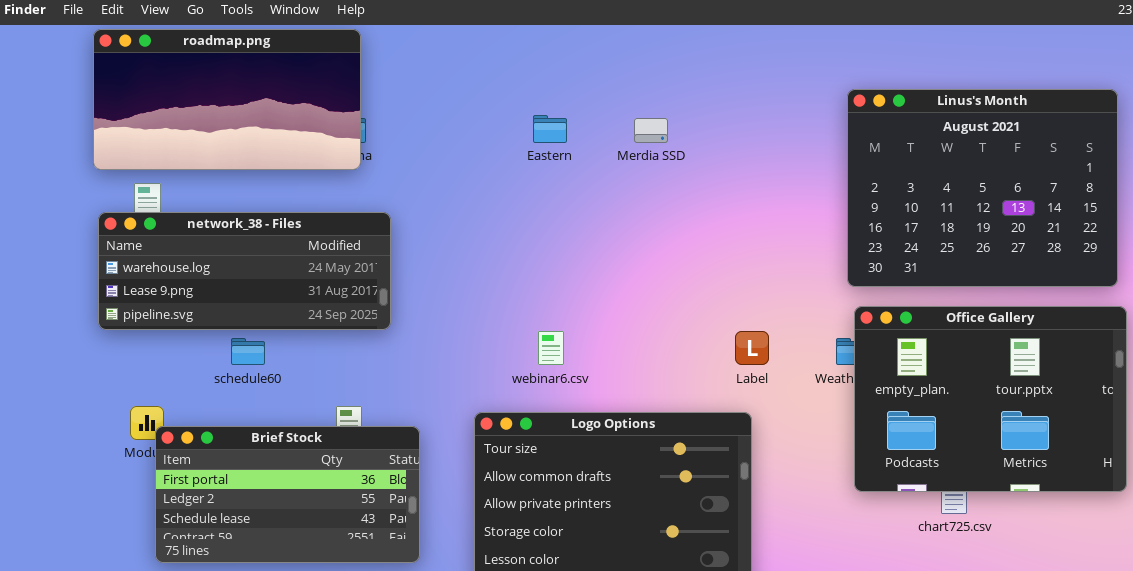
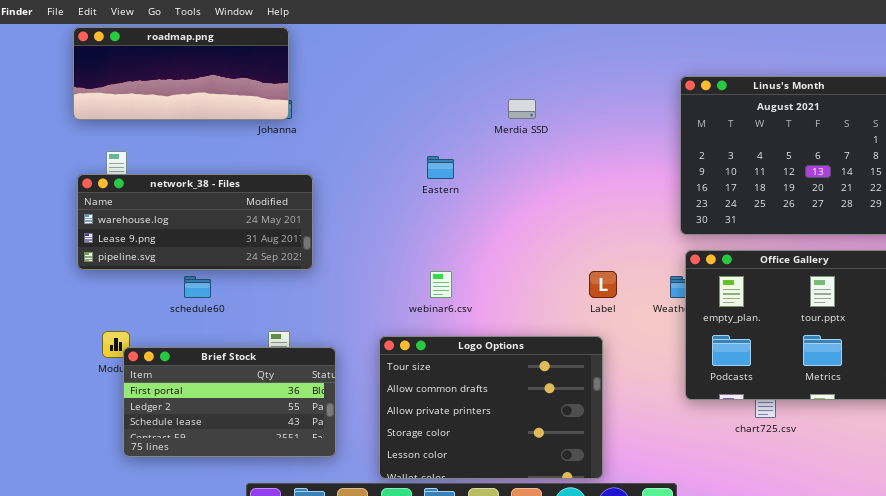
roadmap.png: [93,29,361,170] -> [73,27,289,120], resized
Eastern: [533,115,567,143] -> [427,156,454,179], moved

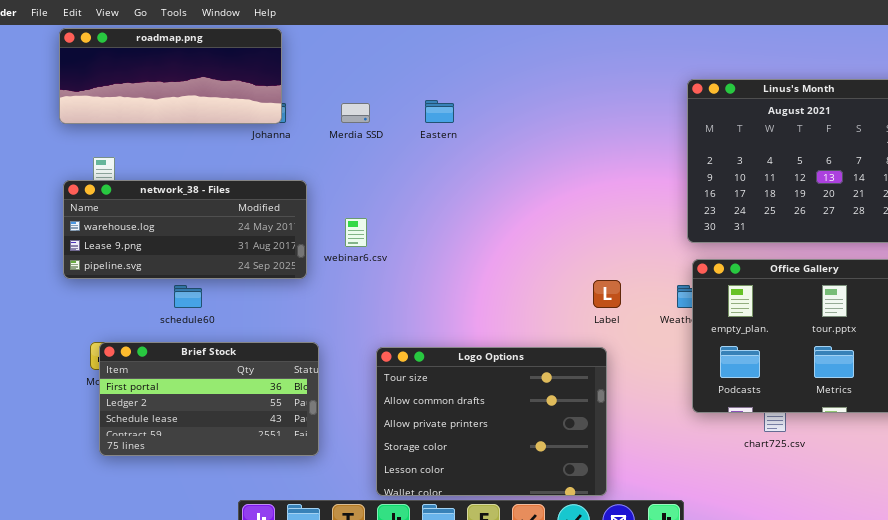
Merdia SSD: [508,99,536,119] -> [341,103,370,123], moved
Eastern: [427,156,454,179] -> [425,100,454,123], moved
webinar6.csv: [430,271,452,298] -> [345,218,367,247], moved
Brief Stock: [123,347,336,457] -> [99,342,319,456], moved

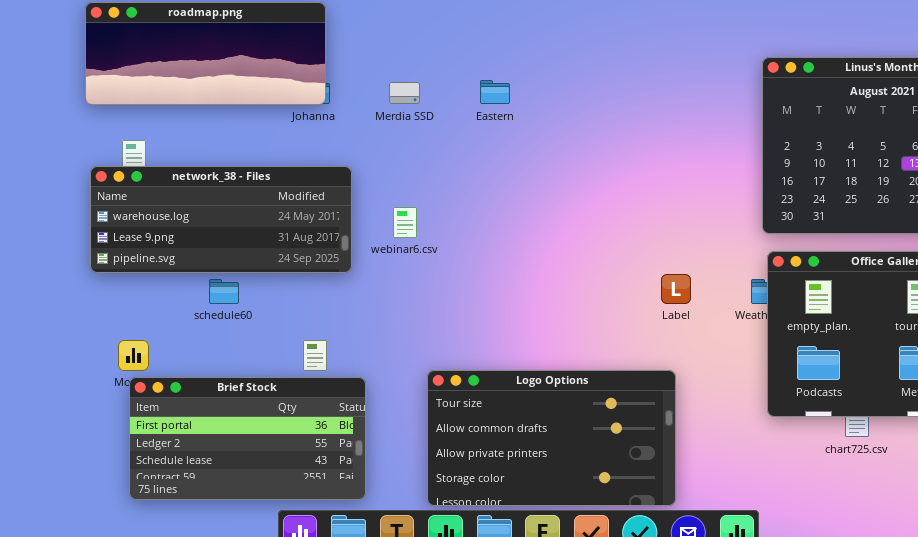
Brief Stock: [99,342,319,456] -> [129,377,366,500], moved
Logo Options: [376,347,607,496] -> [427,370,676,506], resized

